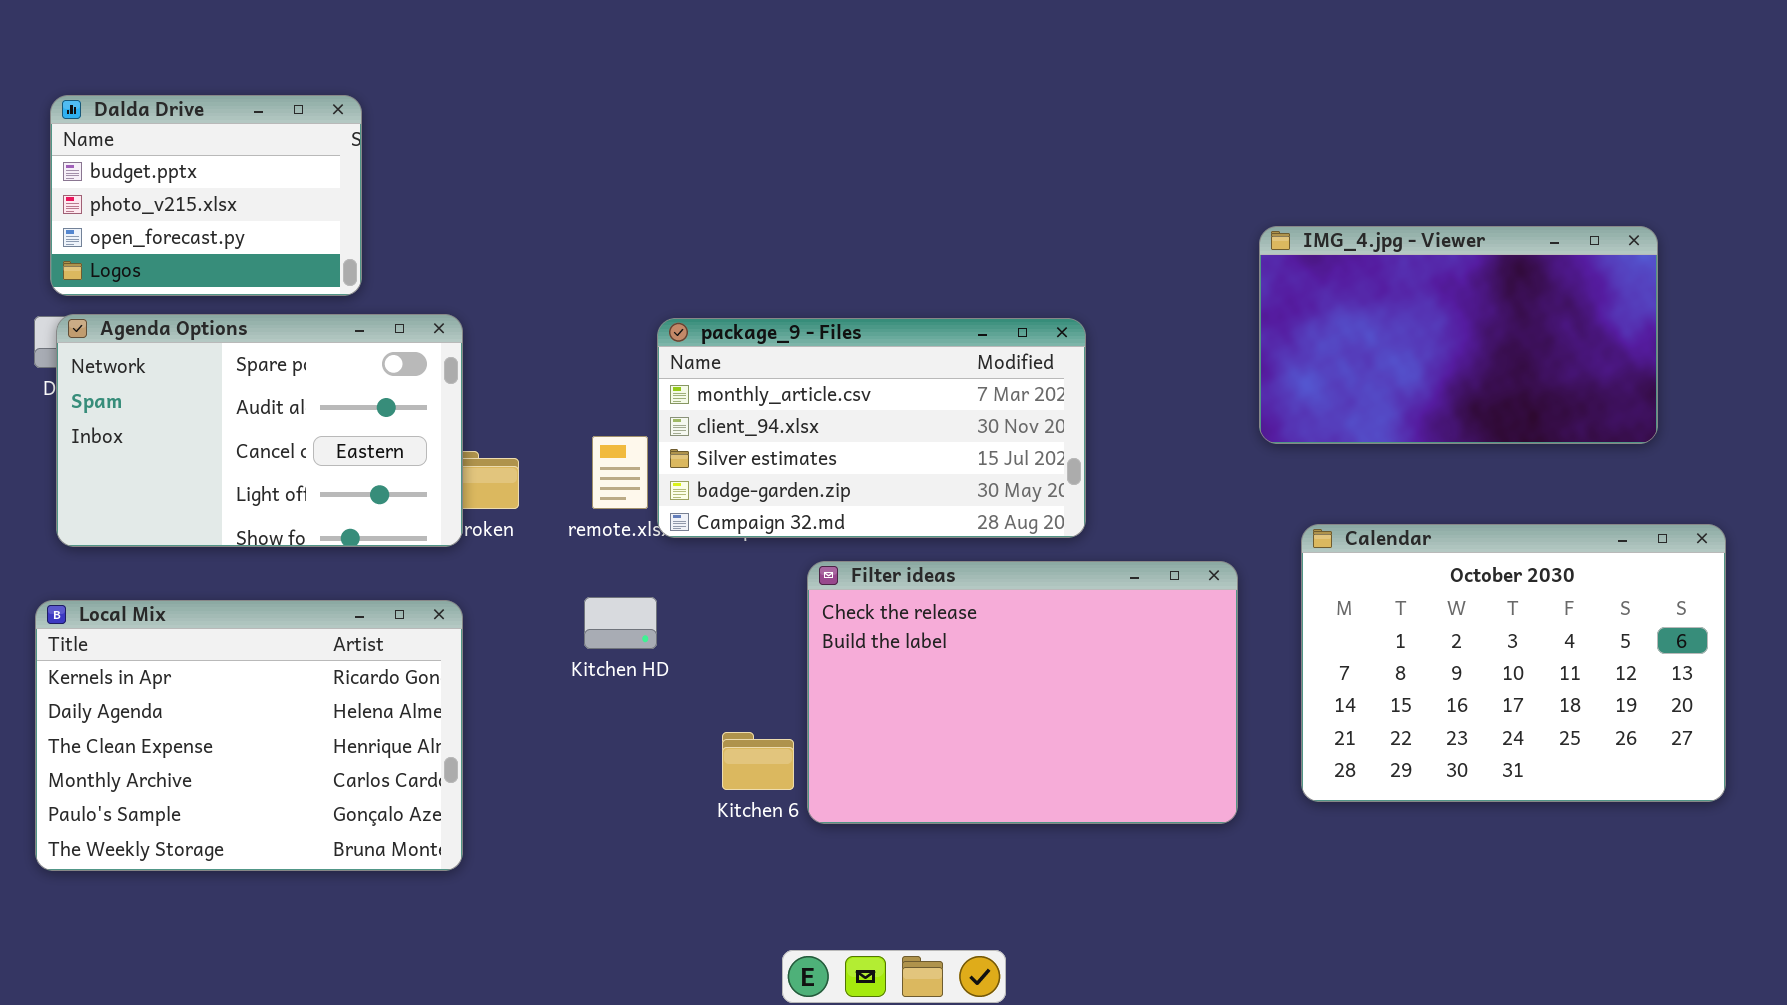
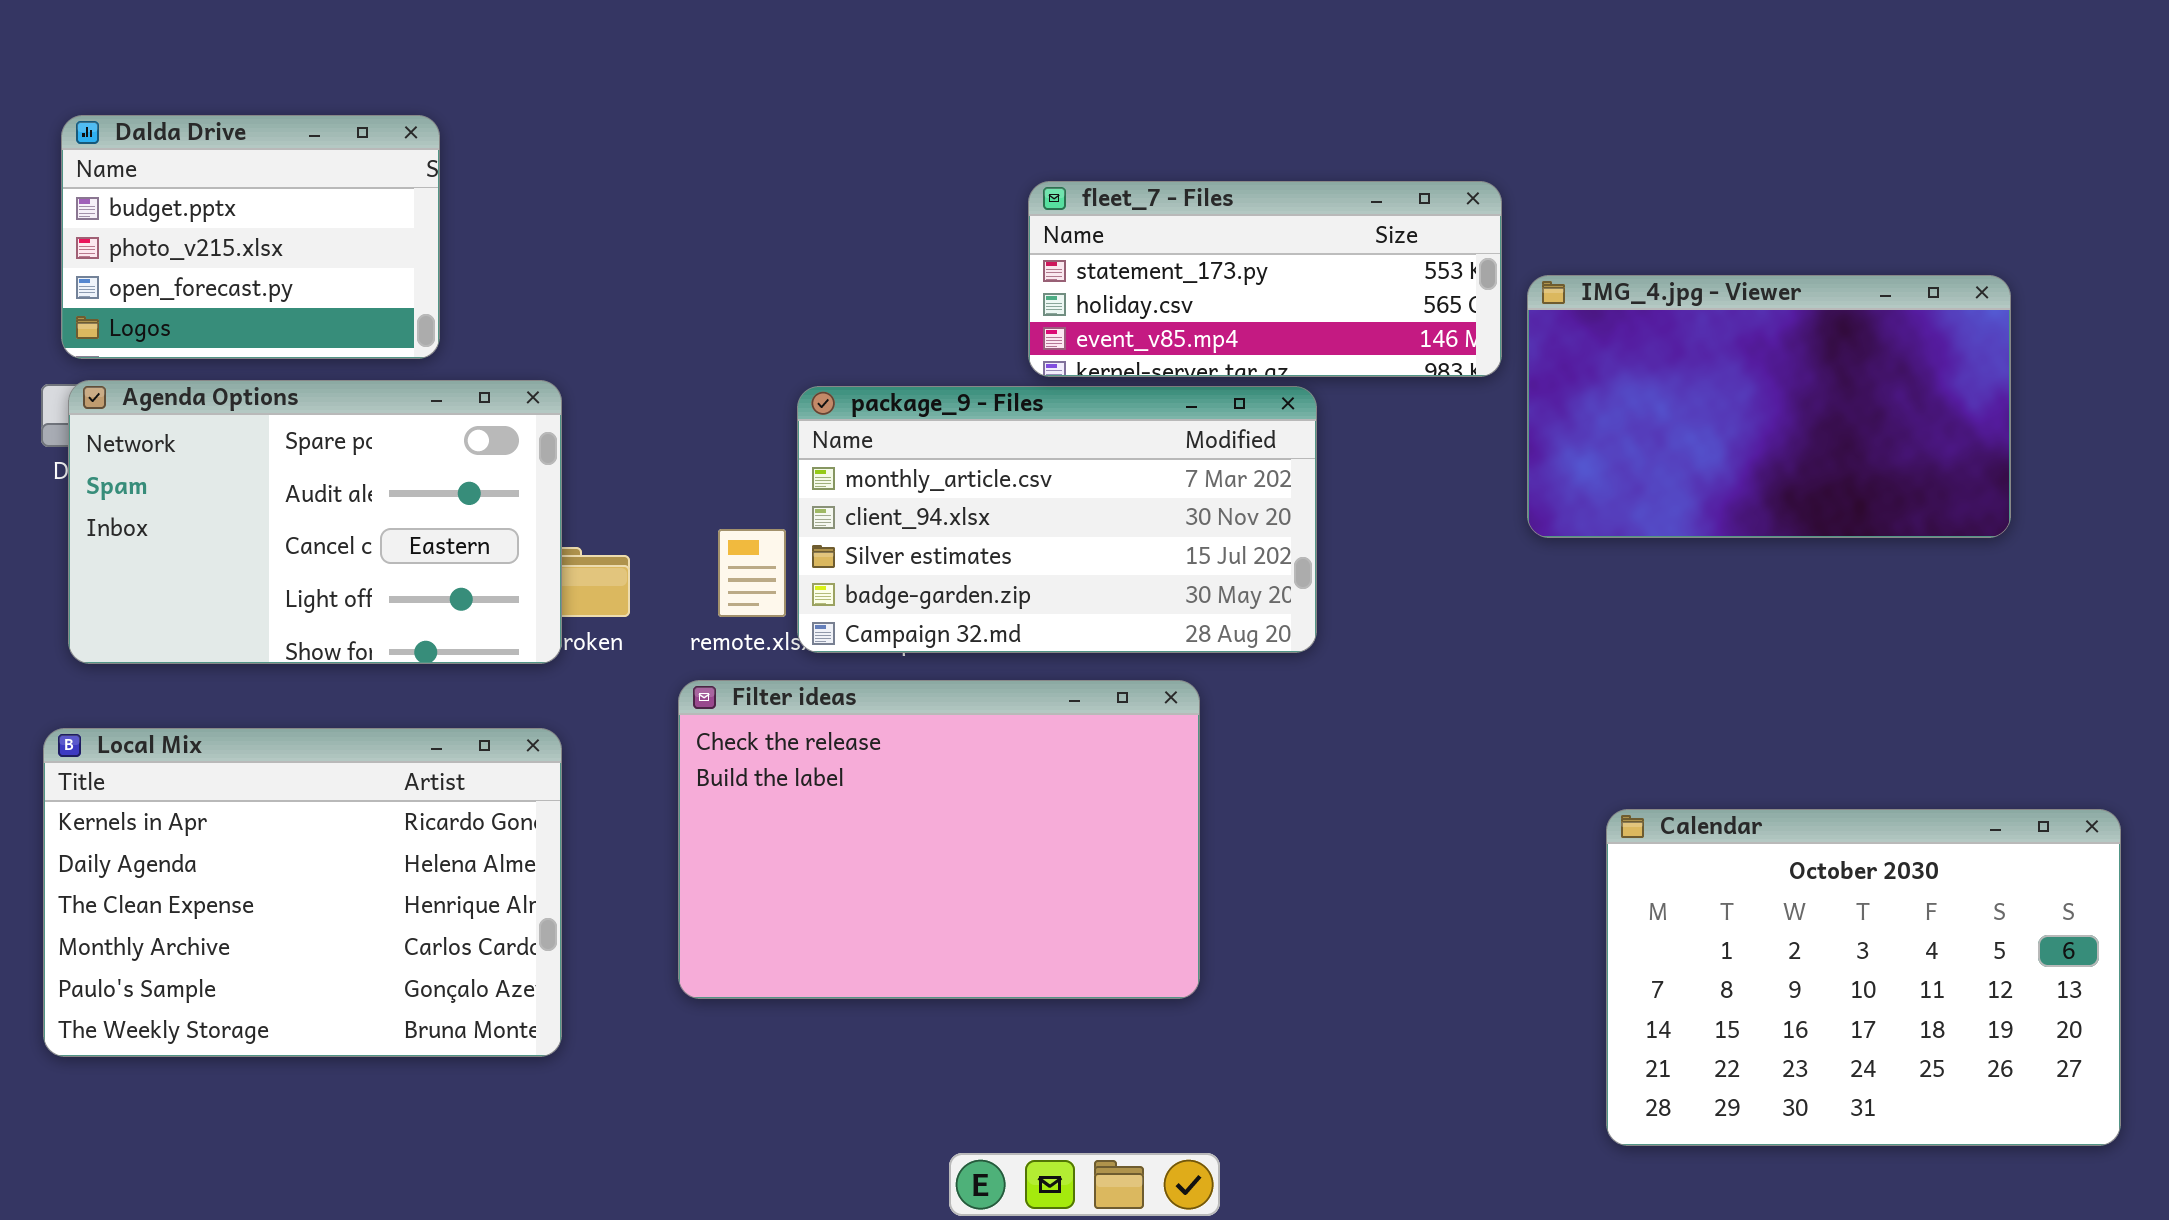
fleet_7 - Files: none -> [1028,181,1502,377], opened
Calendar: [1301,524,1726,802] -> [1606,809,2121,1146], moved
Filter ideas: [807,561,1238,824] -> [678,680,1200,999], moved

